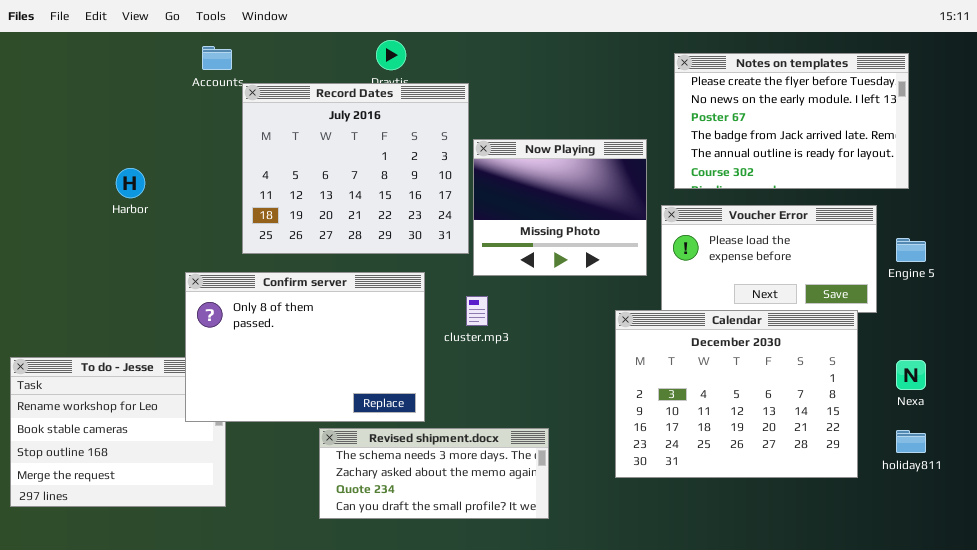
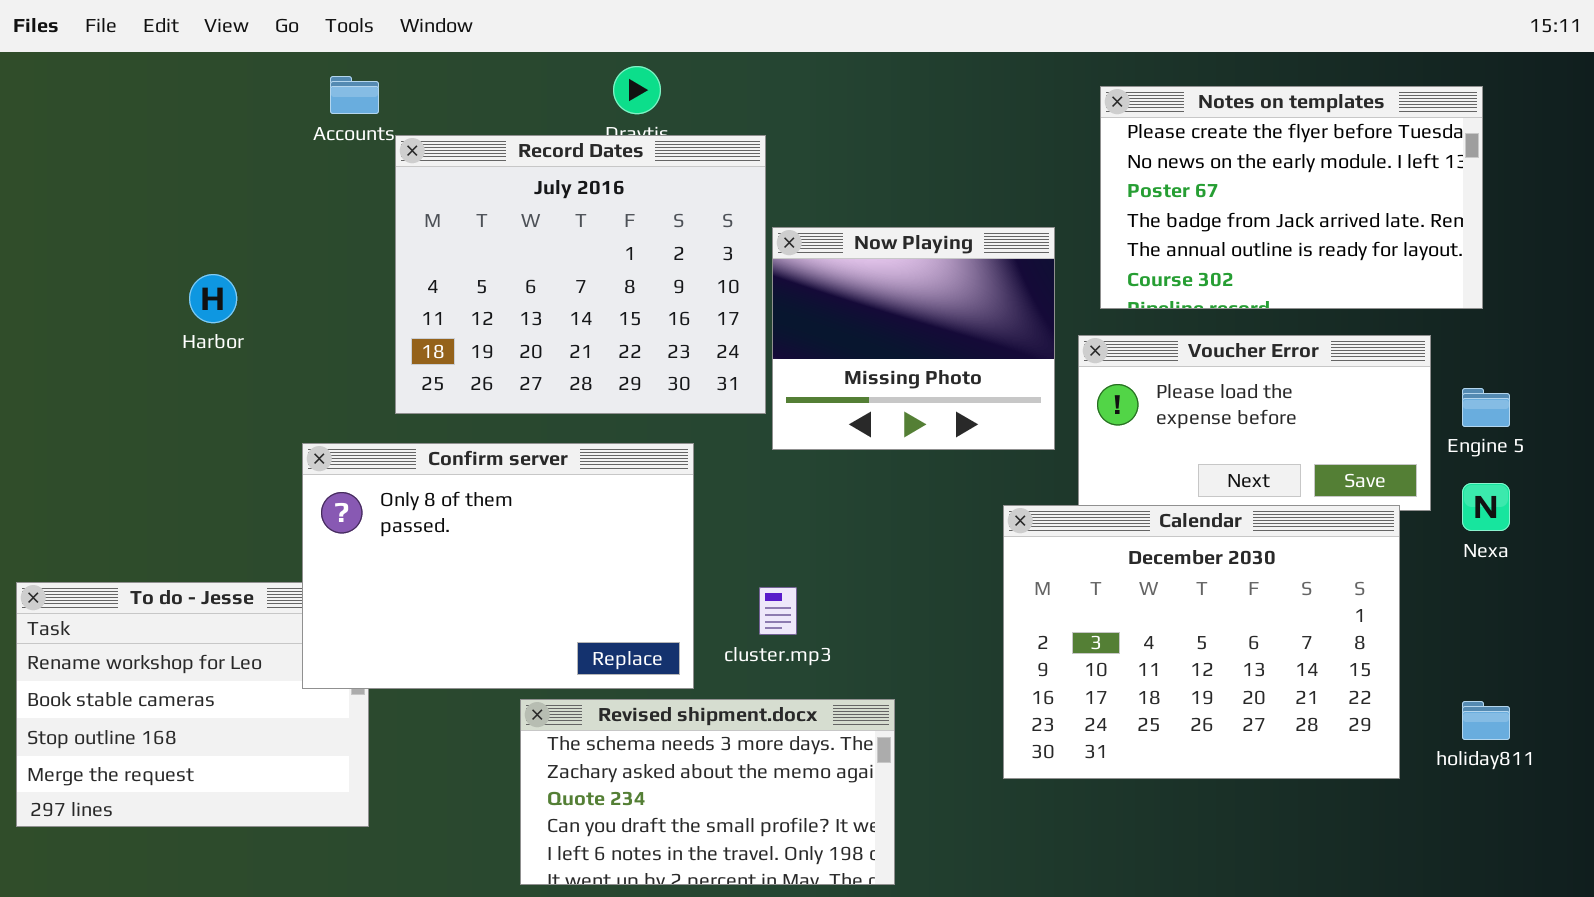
cluster.mp3: [466,296,488,326] -> [759,587,797,635], moved
Nexa: [896,360,926,390] -> [1462,483,1510,531], moved
Revised shipment.docx: [319,428,549,519] -> [520,699,895,885], resized

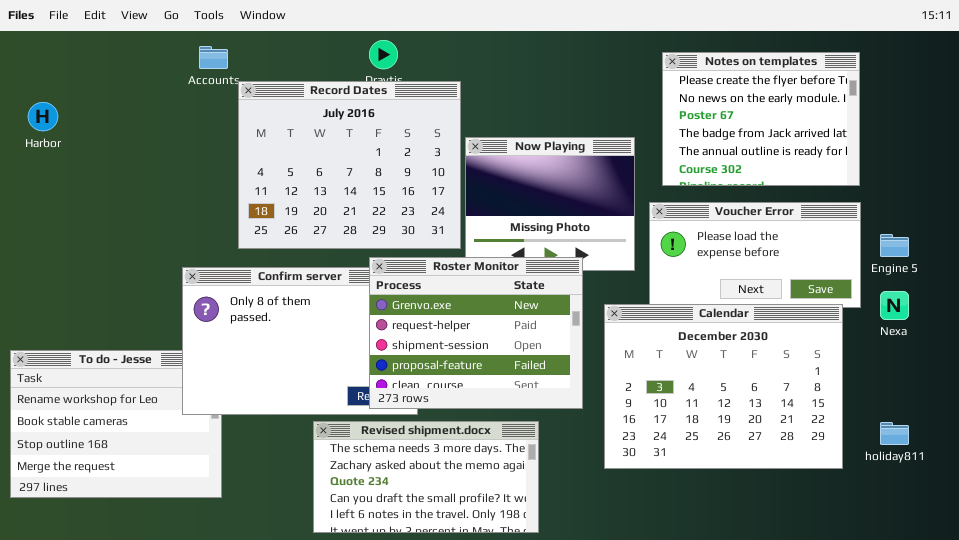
Notes on templates: [1100,86,1483,309] -> [662,52,860,186], resized
Harbor: [189,274,237,323] -> [28,102,58,131], moved
Roster Monitor: none -> [369,257,583,409], opened

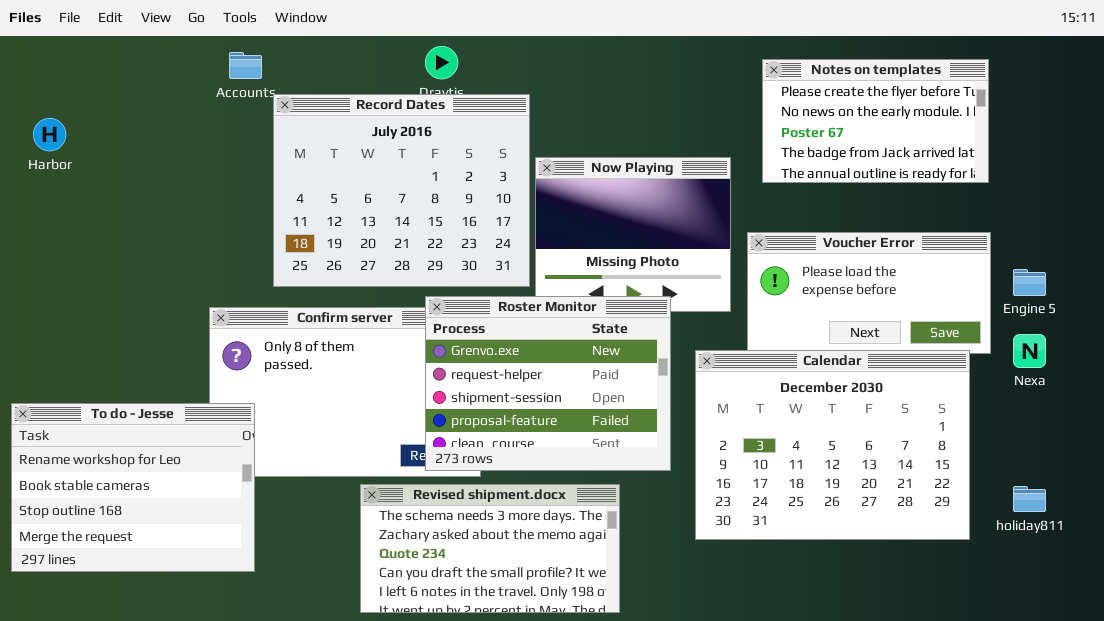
Notes on templates: [662,52,860,186] -> [762,59,989,183], resized
To do - Jesse: [10,350,222,498] -> [11,403,255,572], raised

